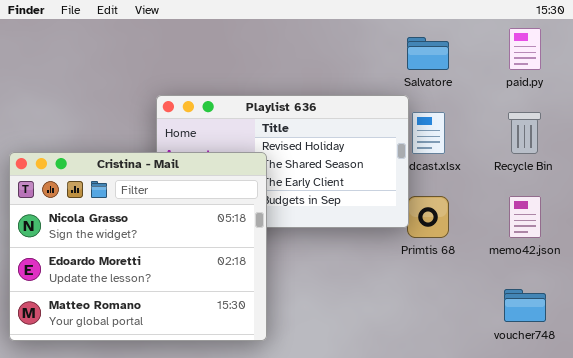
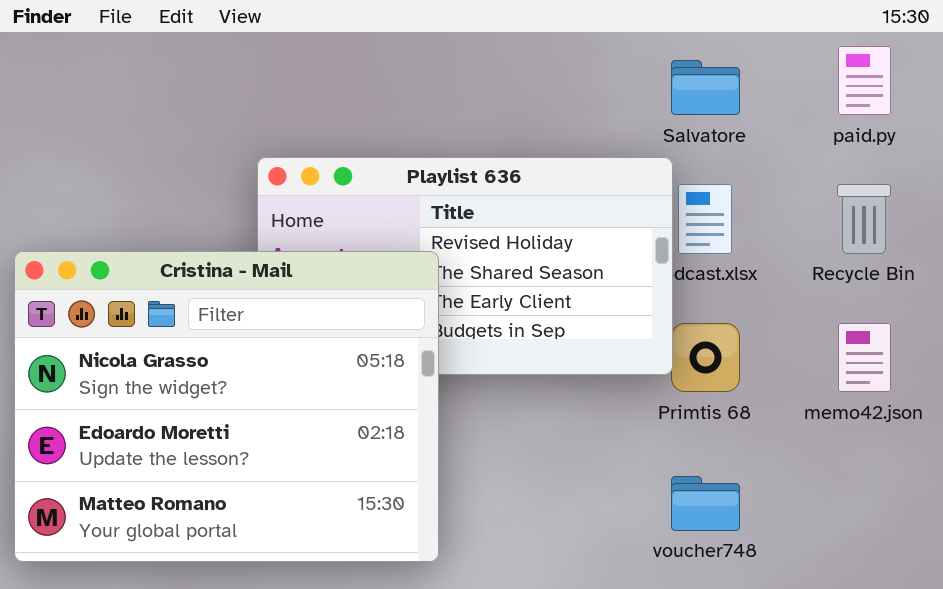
voucher748: [504,289,546,322] -> [671,476,740,531], moved

